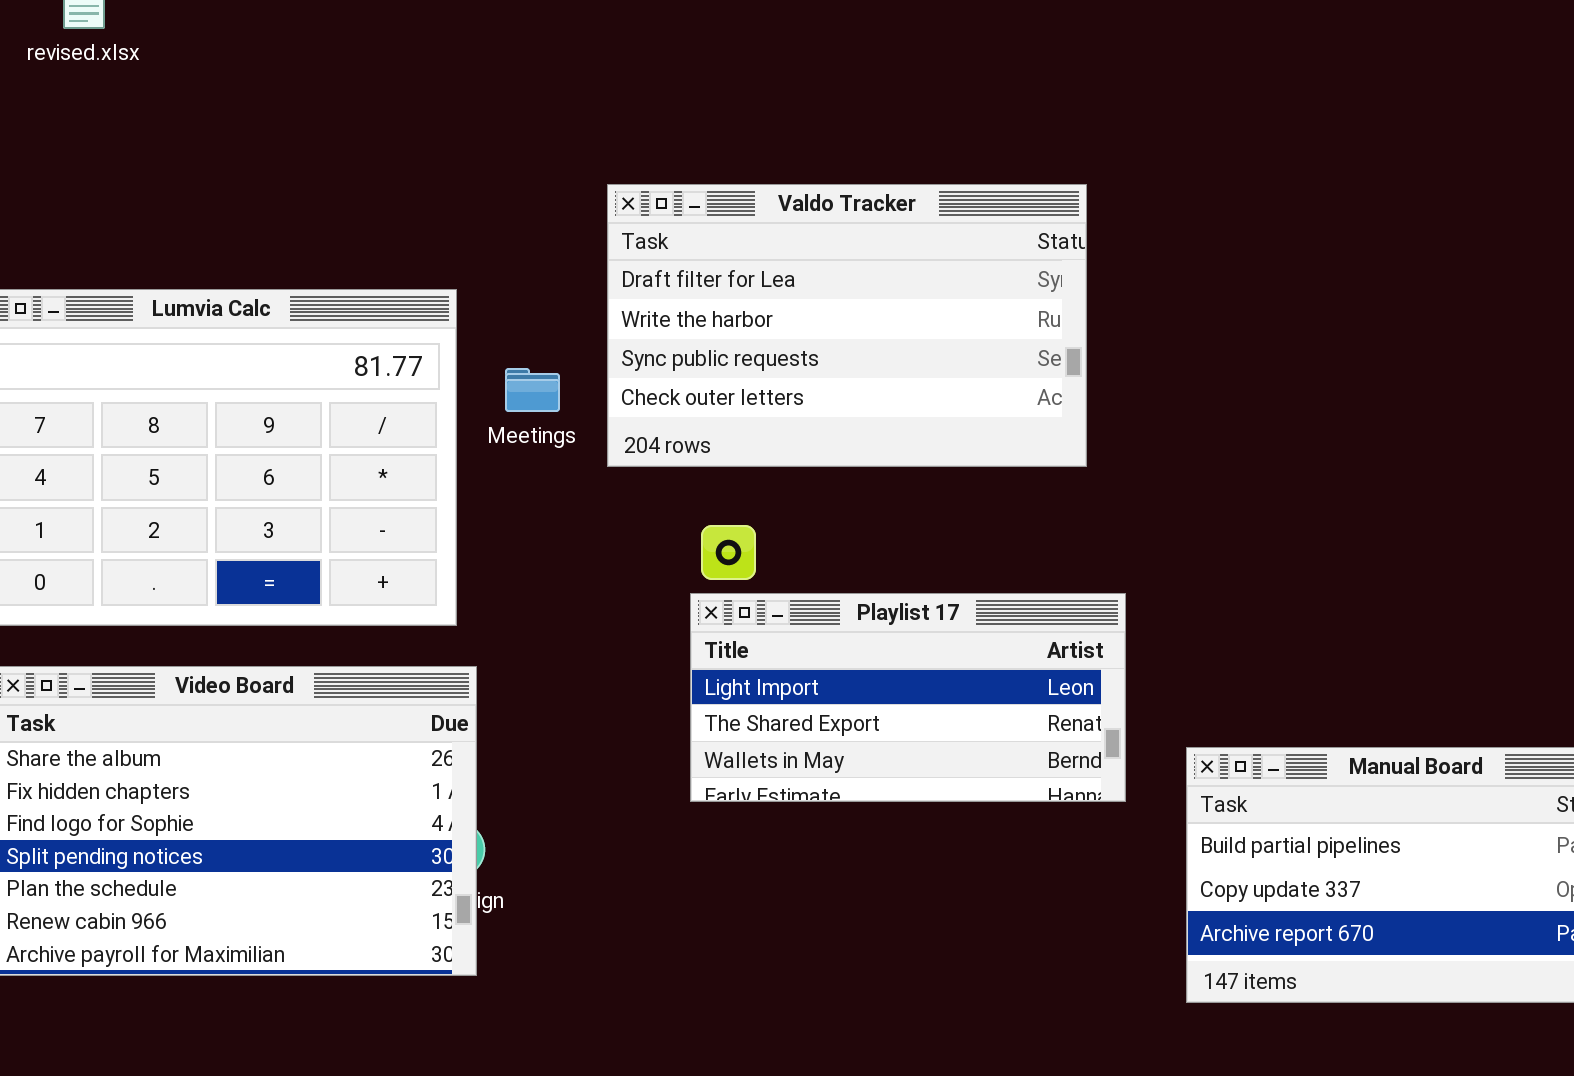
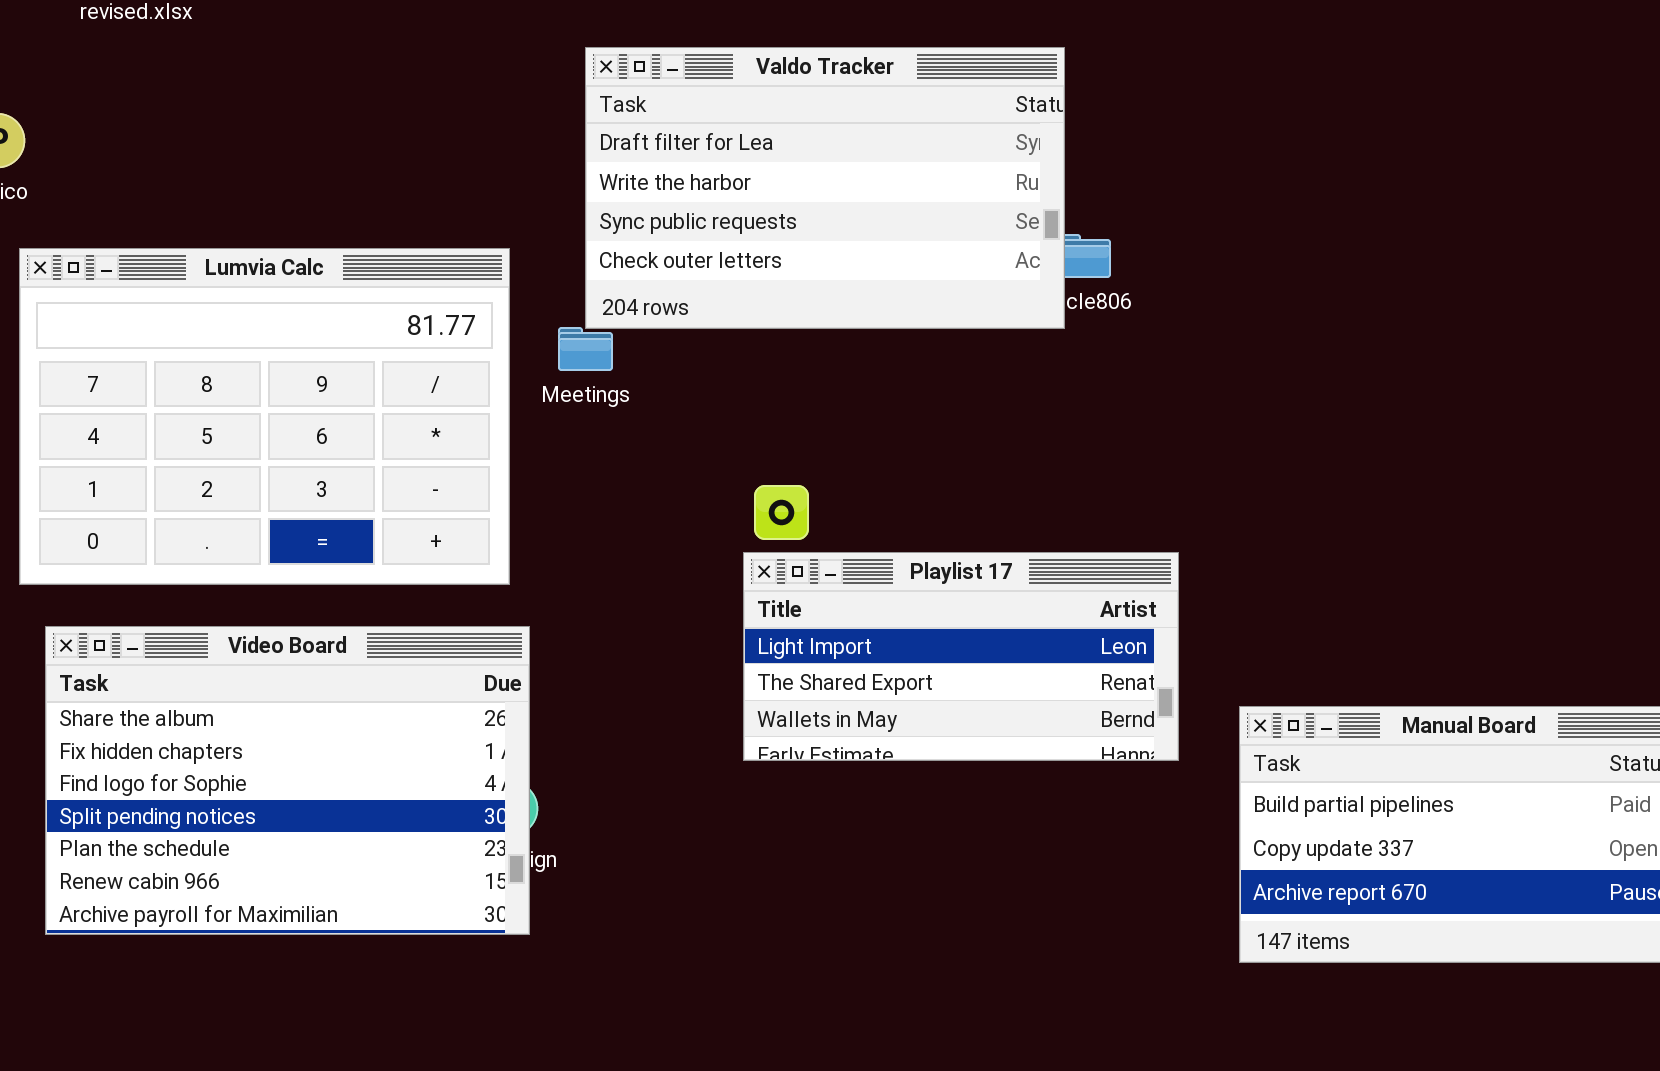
Valdo Tracker: [607,184,1087,467] -> [585,47,1065,329], moved

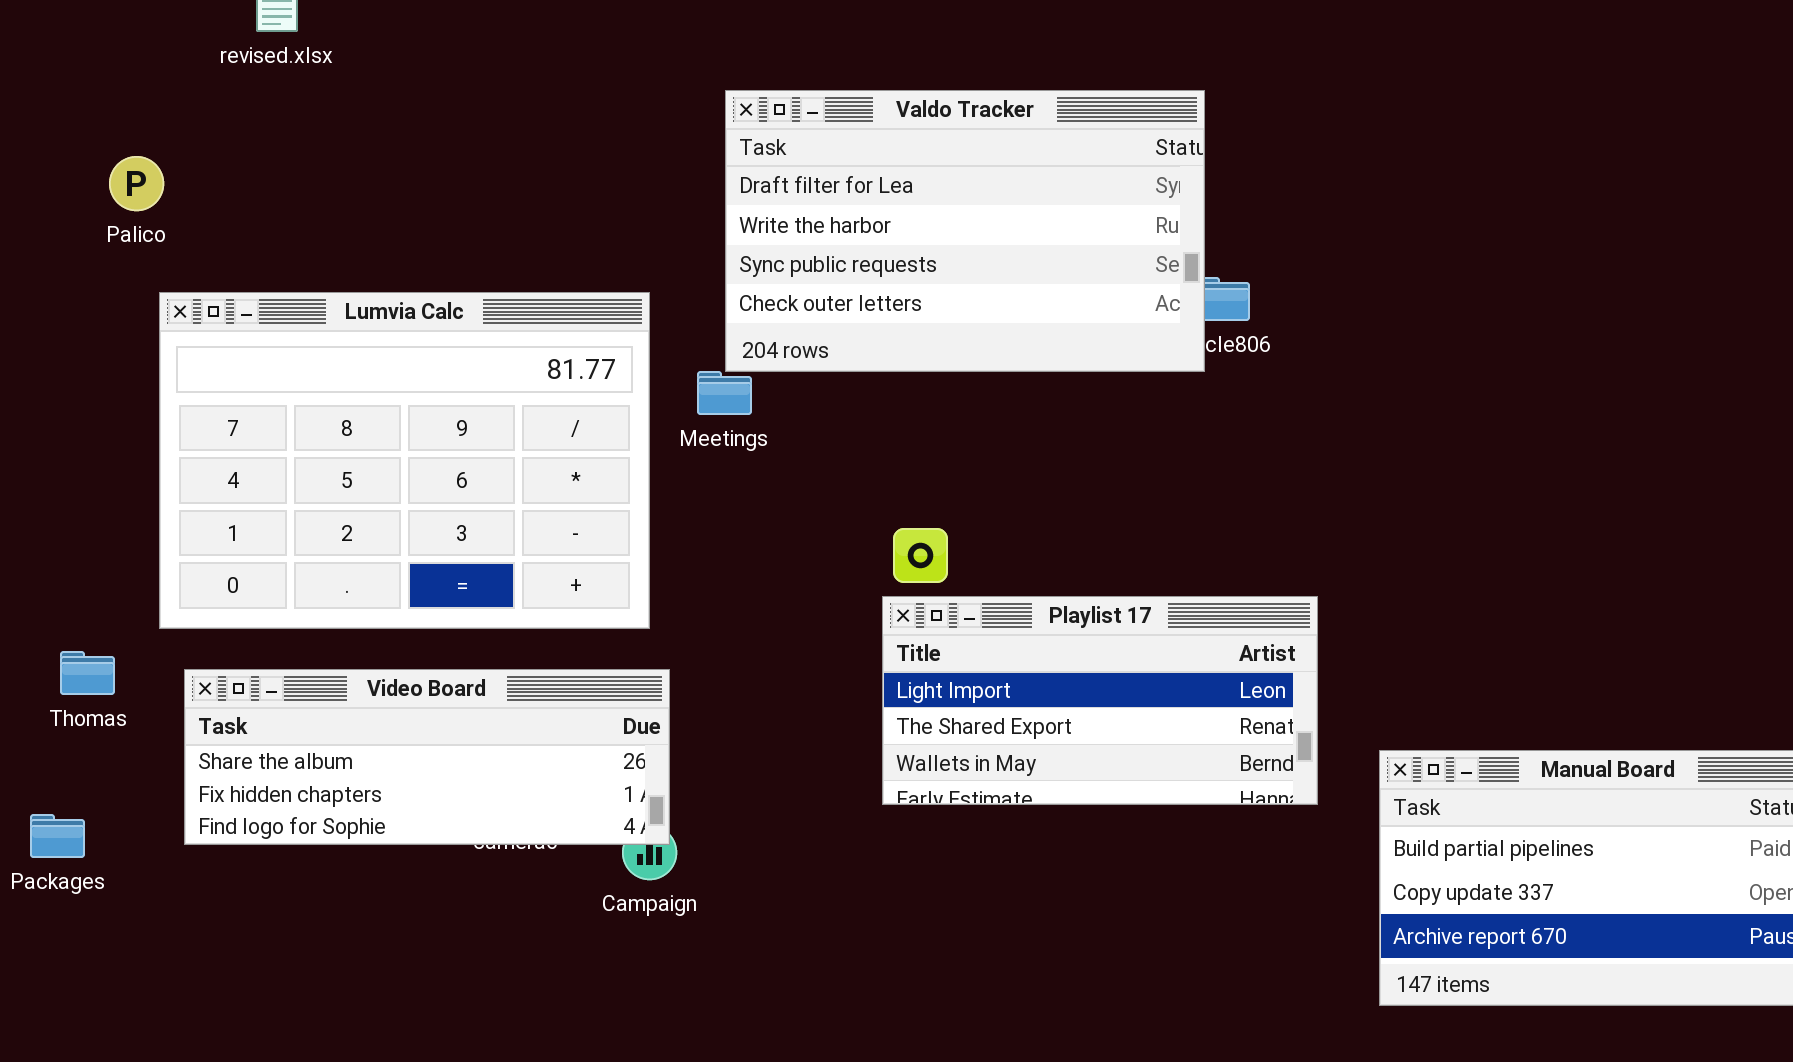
Video Board: [45,626,530,935] -> [184,669,670,845], resized

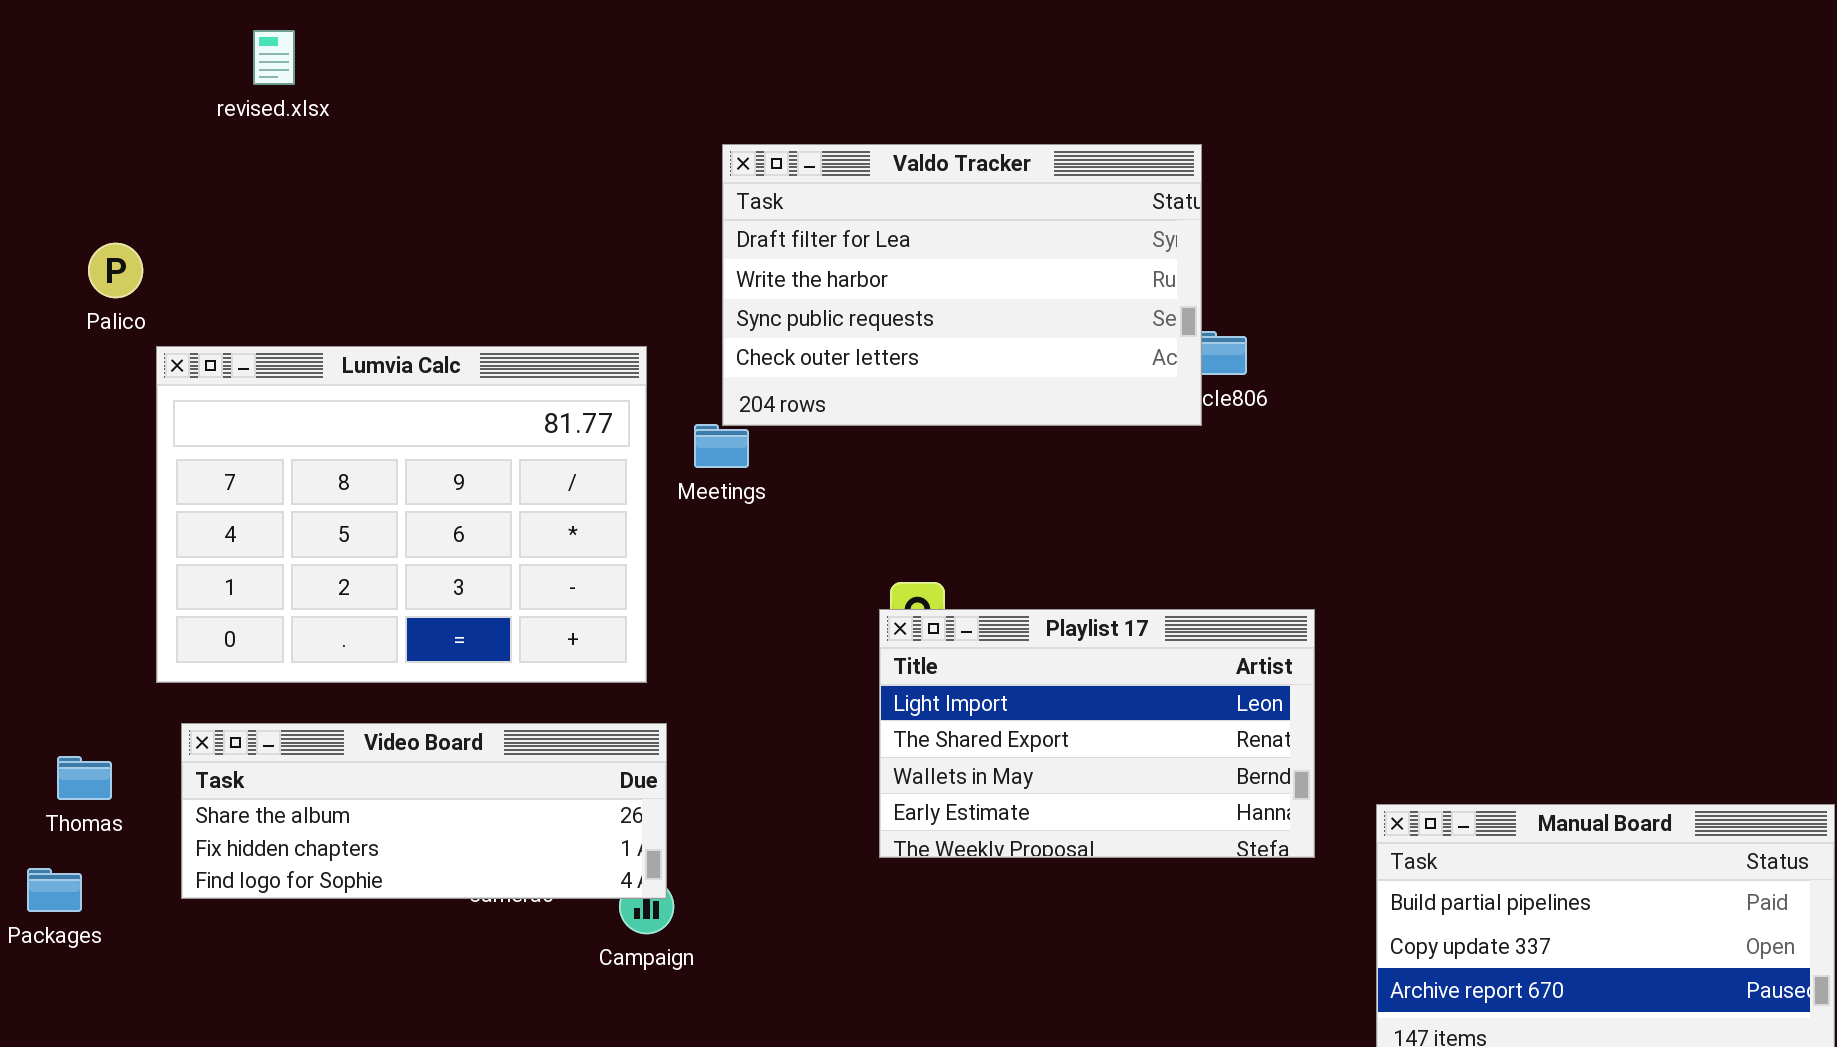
Palico: [109,156,164,211] -> [88,243,143,298], moved
Playlist 17: [882,596,1318,805] -> [879,609,1315,858], resized
Thomas: [60,651,115,695] -> [57,756,112,800], moved

